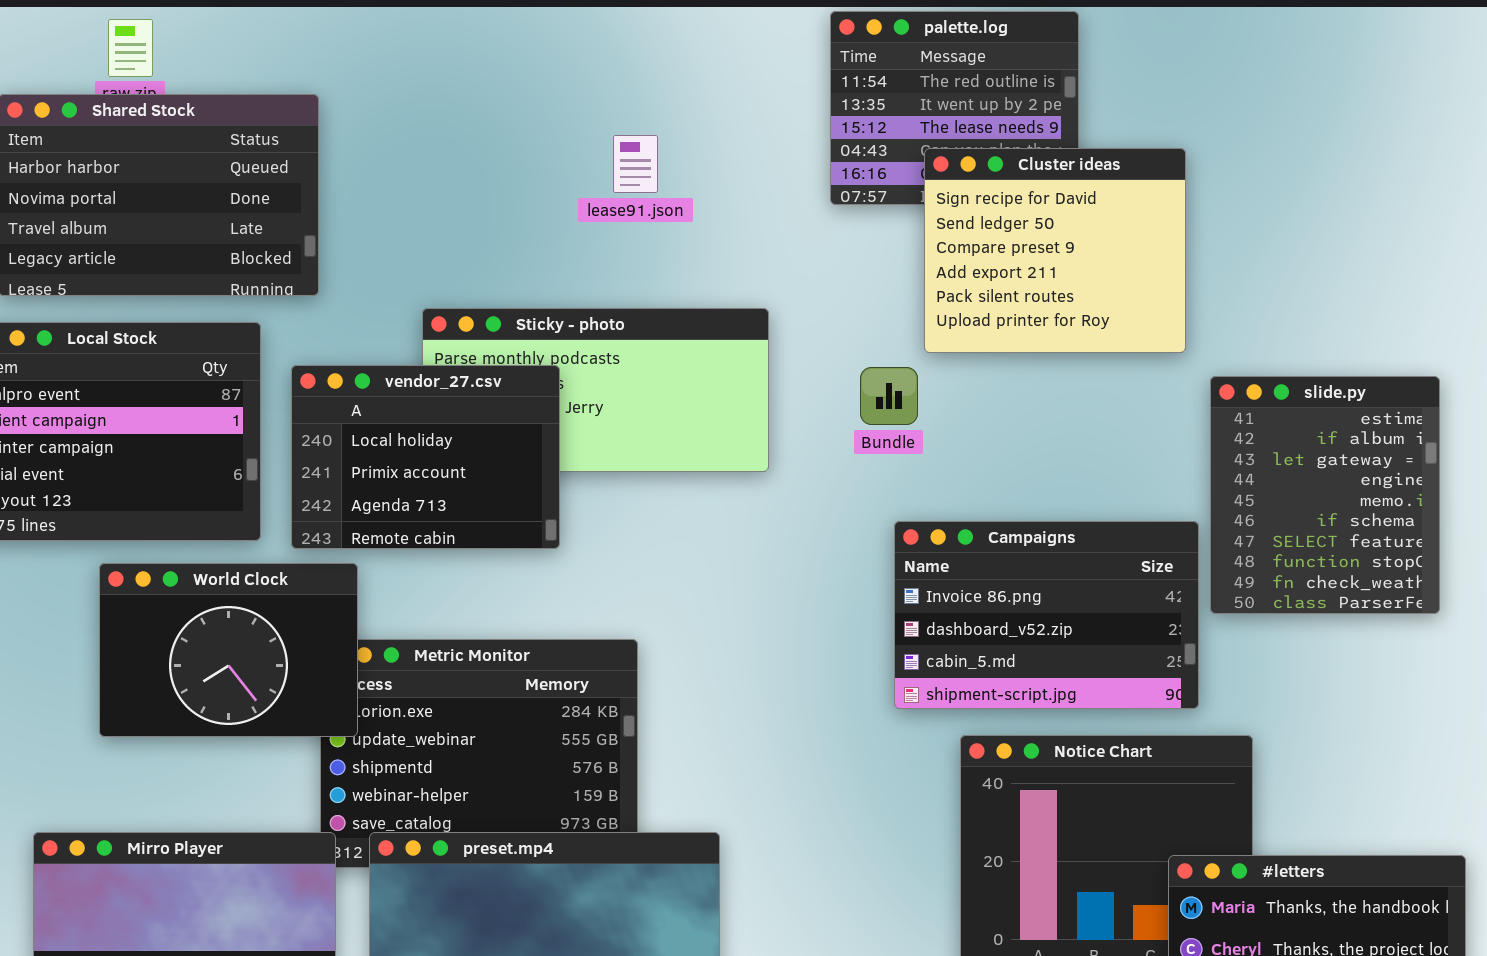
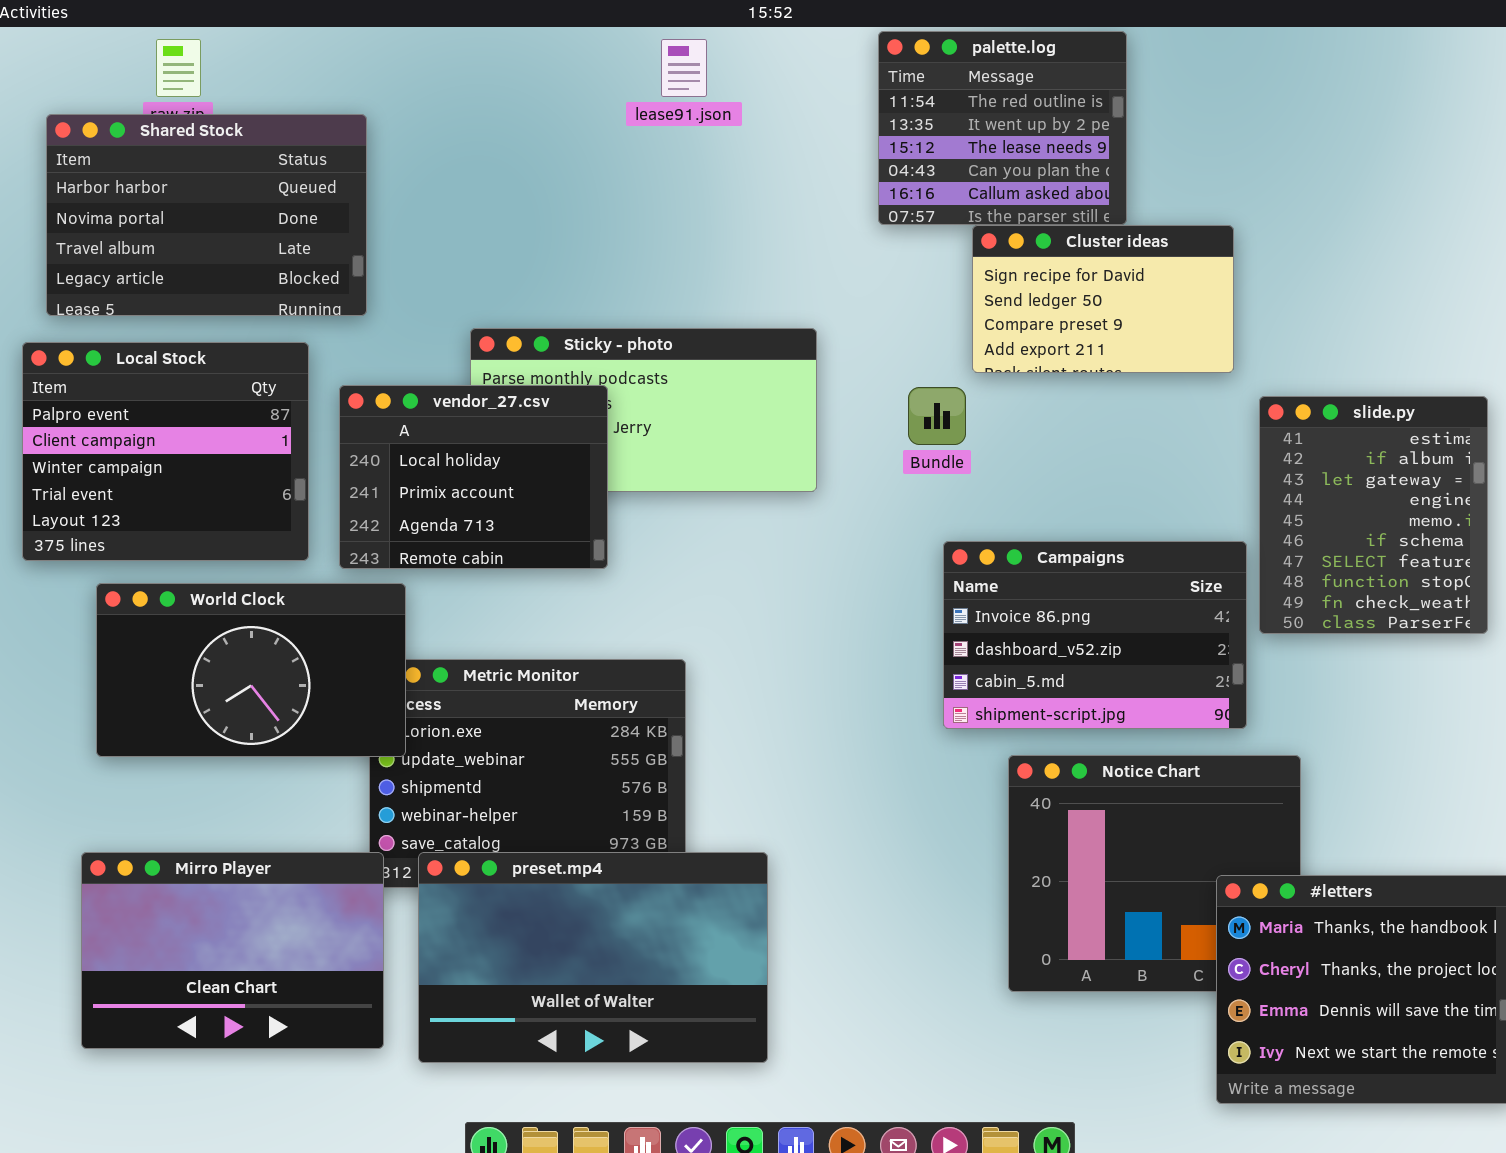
lease91.json: [613,135,658,193] -> [661,39,707,97], moved
Cluster ideas: [924,148,1186,353] -> [972,225,1234,373], resized
World Clock: [99,563,358,737] -> [96,583,406,757], resized

